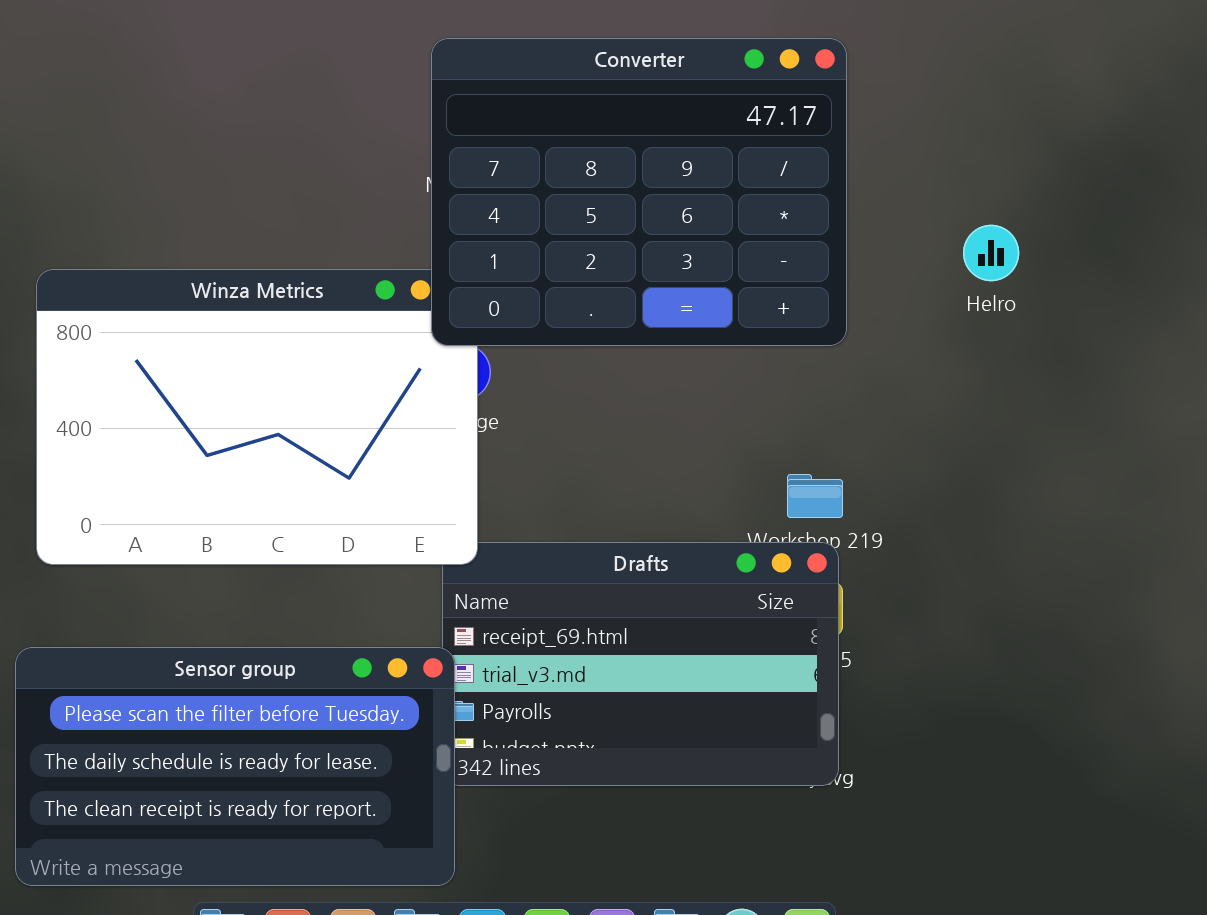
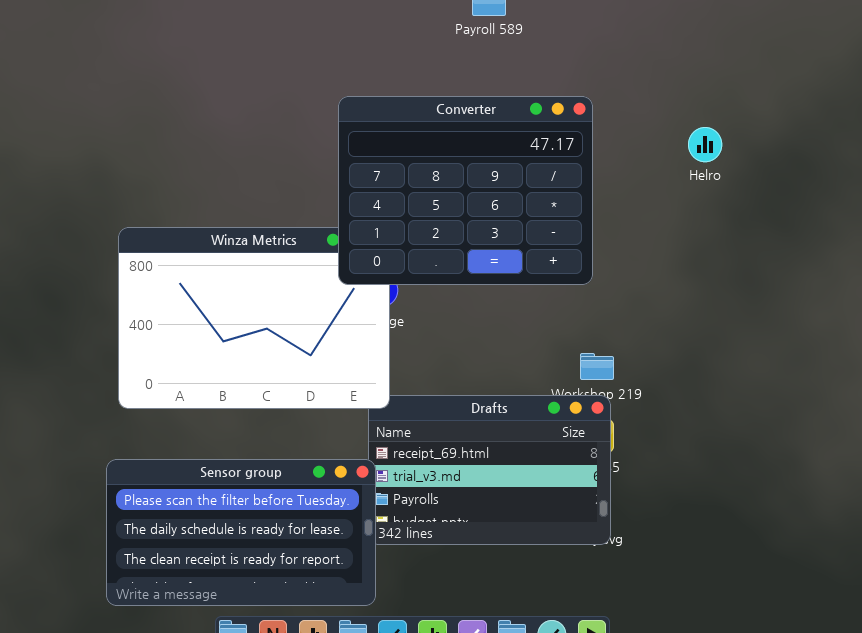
Converter: [431,38,847,346] -> [338,96,593,285], moved
Helro: [963,225,1019,281] -> [688,127,722,162], moved

